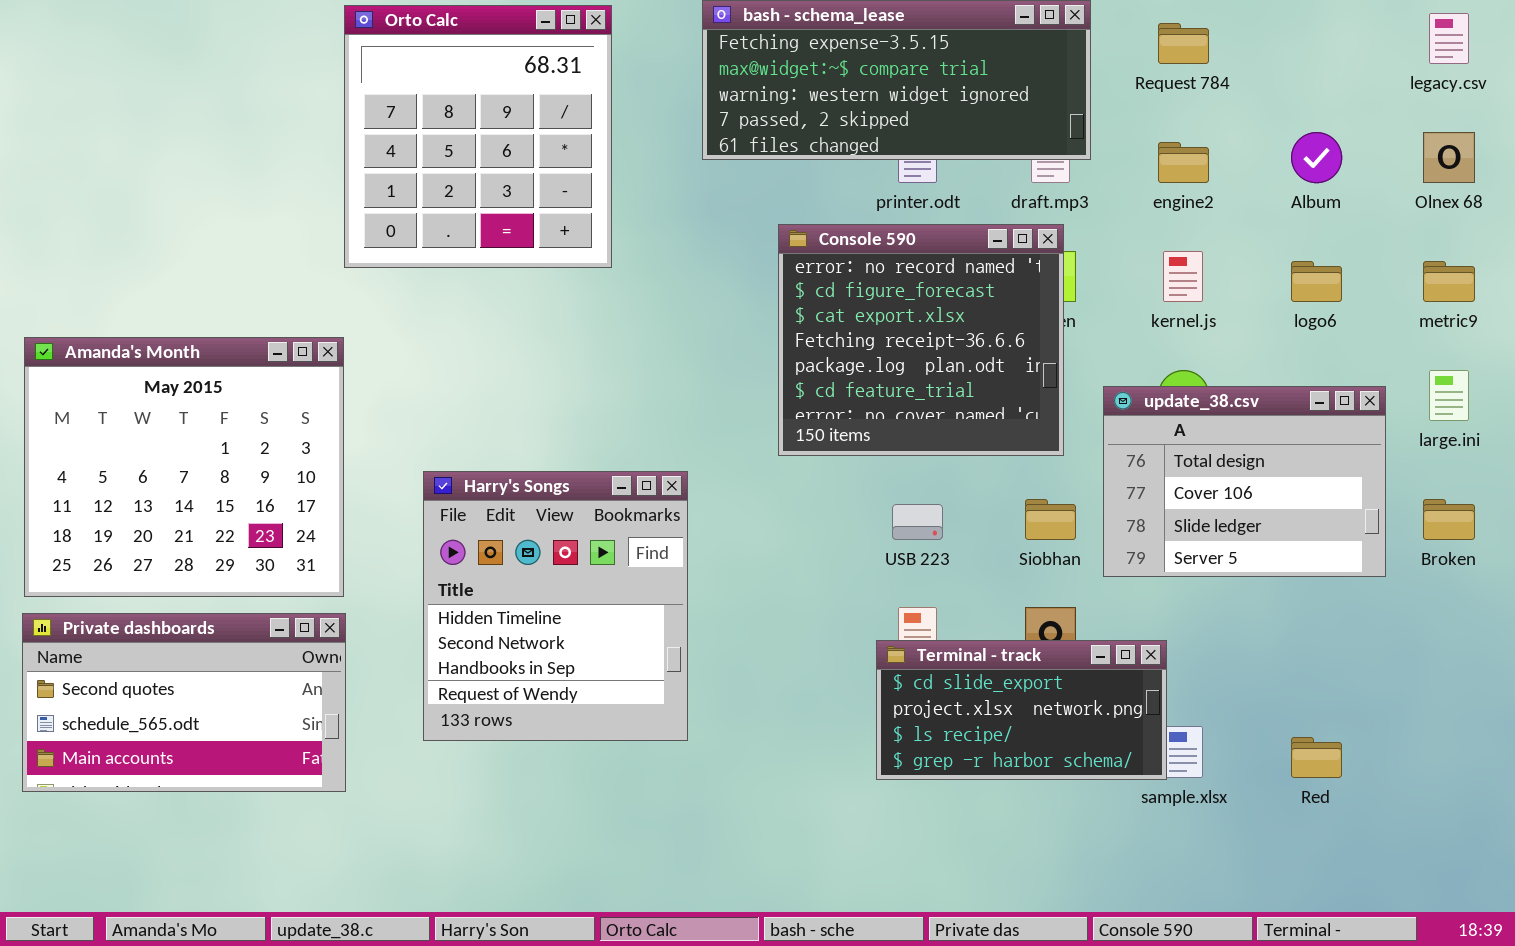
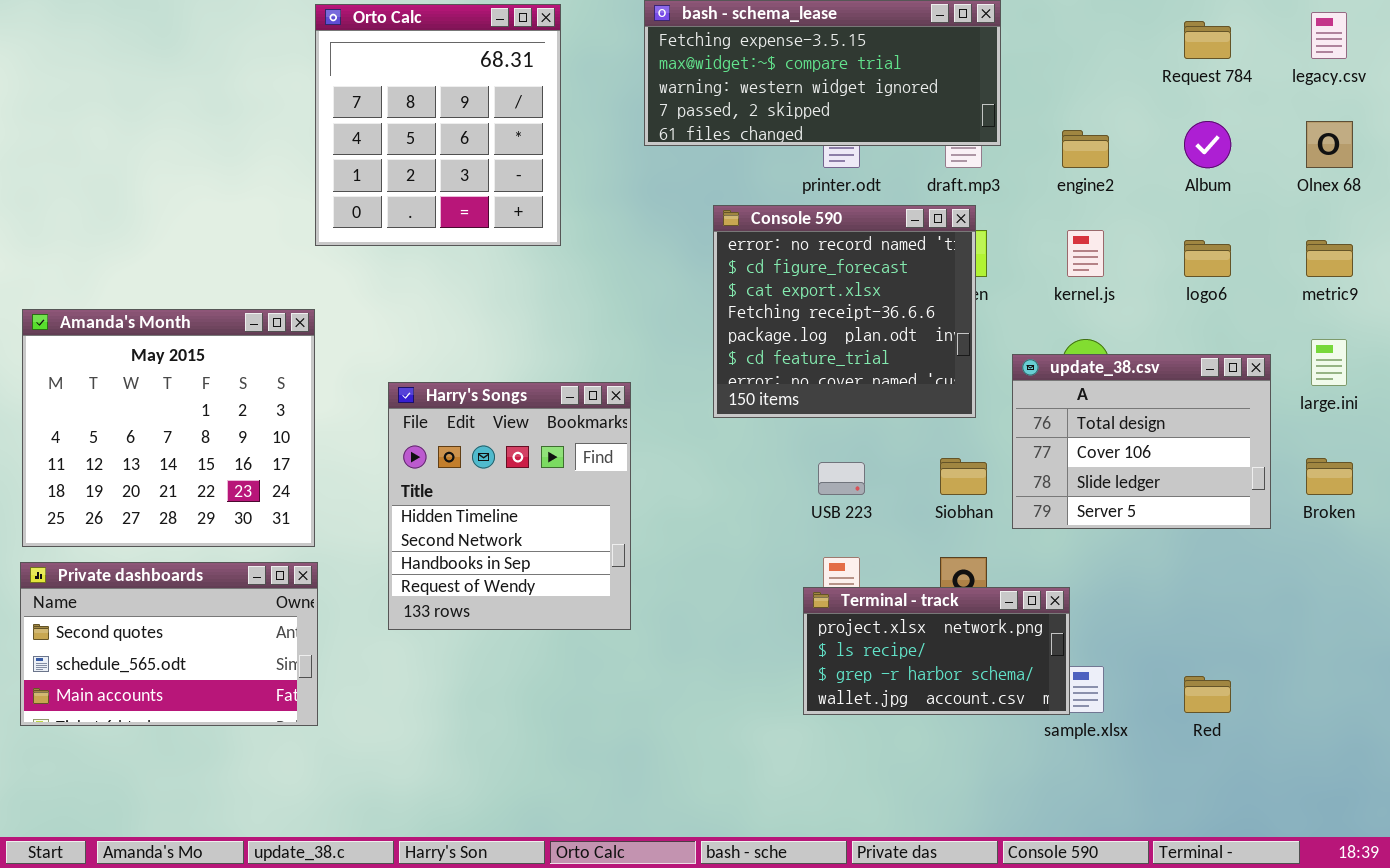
Request 784: [1158,23,1209,64] -> [1184,21,1231,59], moved
Harry's Songs: [423,471,688,741] -> [388,382,631,630], moved
Terminal - track: [876,640,1167,780] -> [803,587,1070,715], scrolled down 1 row

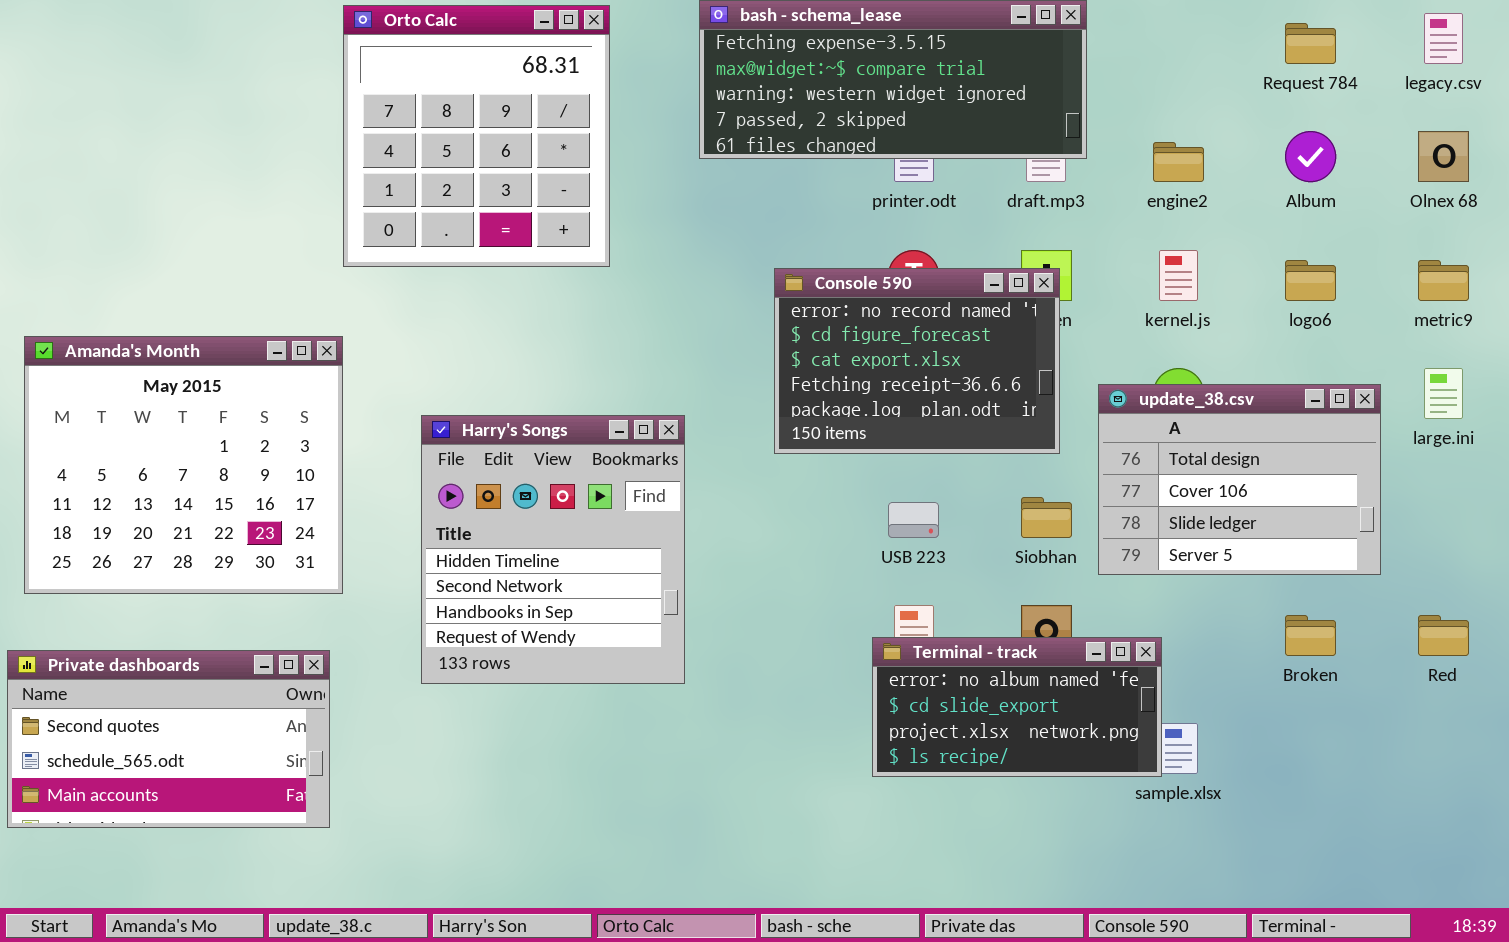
Console 590: [713,205,976,418] -> [774,268,1060,454], resized
Broken: [1306,458,1353,495] -> [1285,615,1336,656], moved
Private dashboards: [20,562,318,726] -> [7,650,330,828], moved
Terminal - track: [803,587,1070,715] -> [872,637,1162,777], scrolled up 2 rows
Red: [1184,676,1231,713] -> [1418,615,1469,656], moved

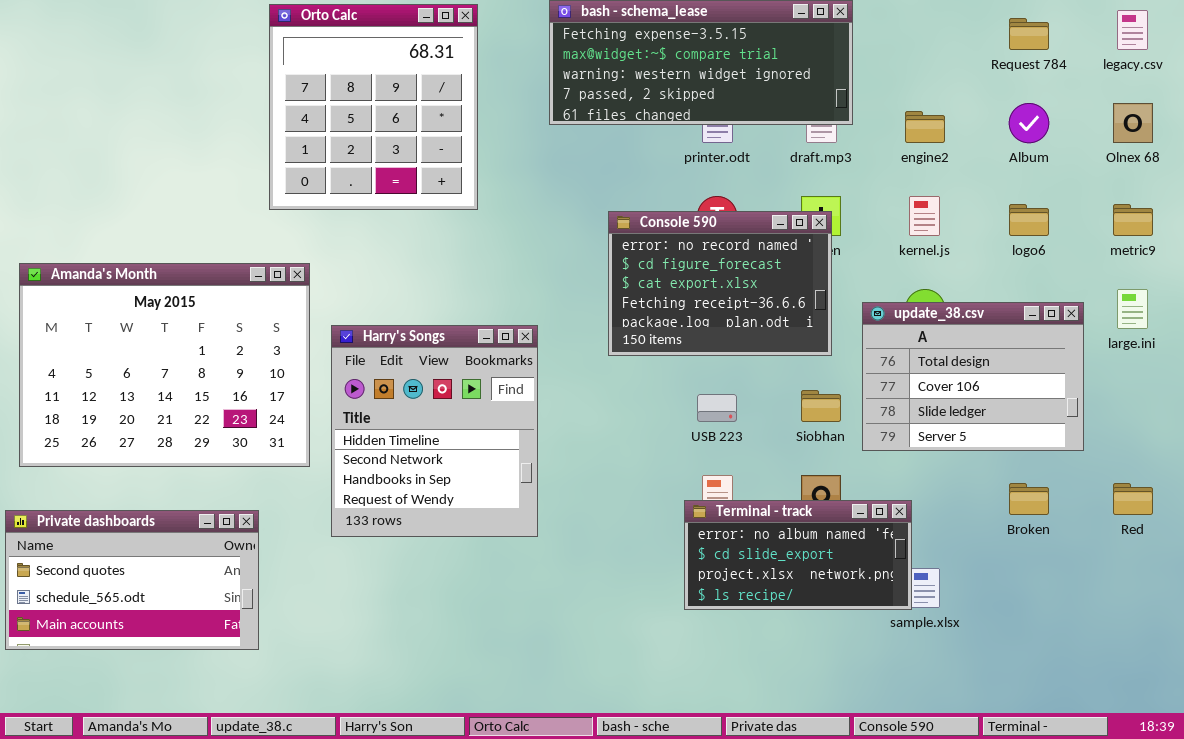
Amanda's Month: [24,336,343,594] -> [19,263,310,467], resized

